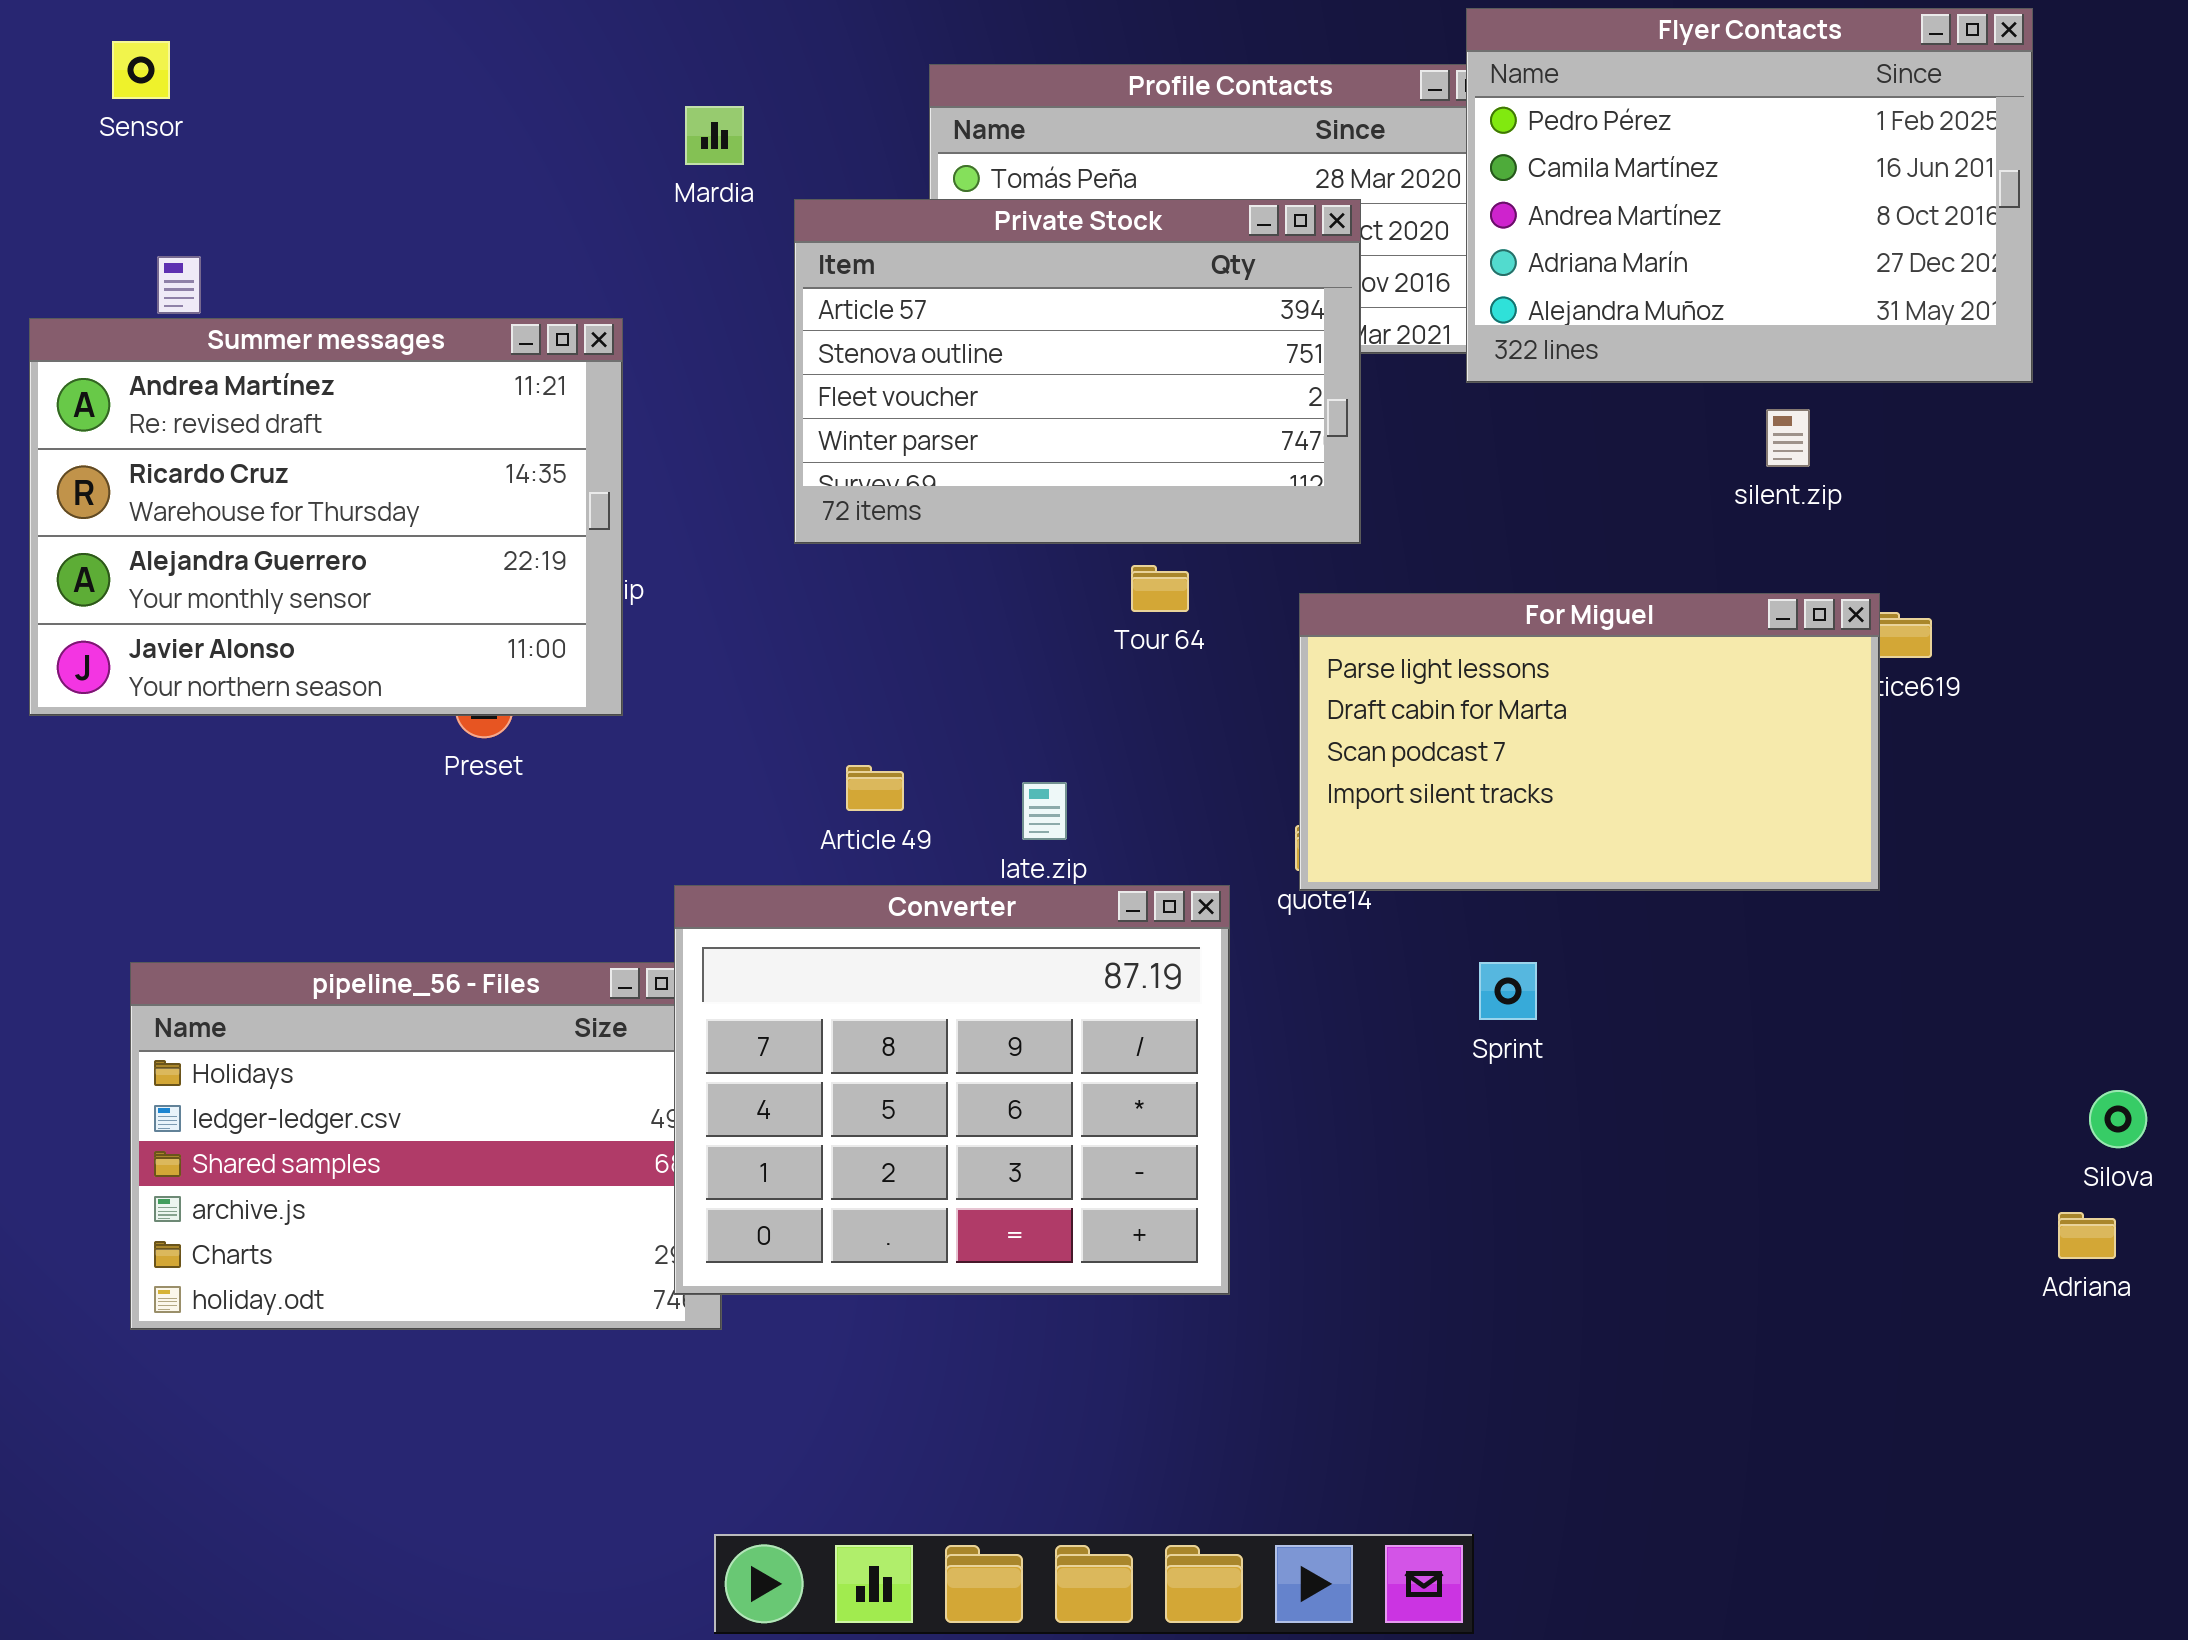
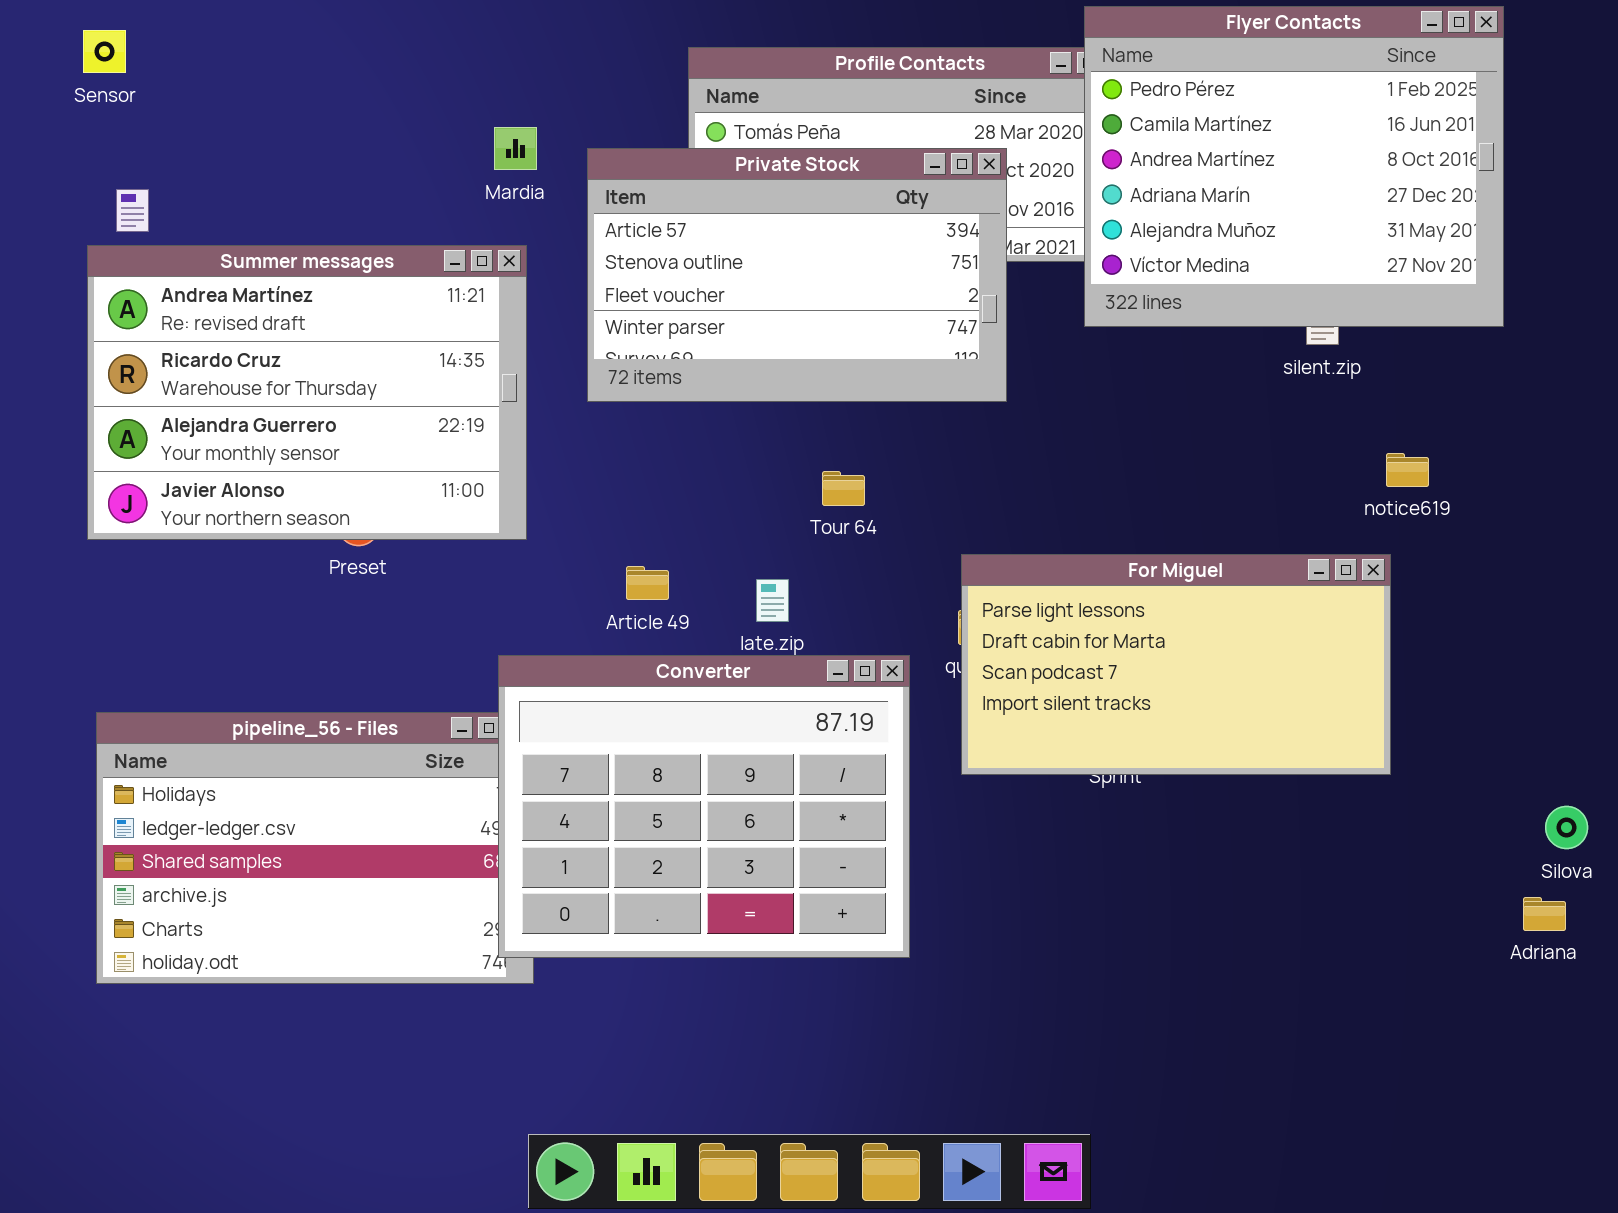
Flyer Contacts: [1466,8,2033,383] -> [1084,6,1504,327], resized
Mardia: [685,106,744,165] -> [494,127,537,170], moved
Summer messages: [29,318,623,716] -> [87,245,527,540], moved
Tour 64: [1131,565,1189,612] -> [822,471,865,506], moved
For Miguel: [1299,593,1880,891] -> [961,554,1391,775], moved

